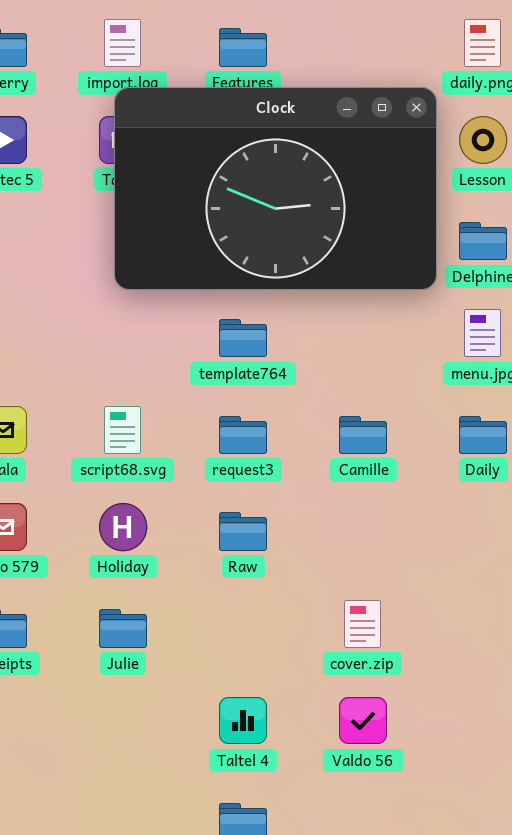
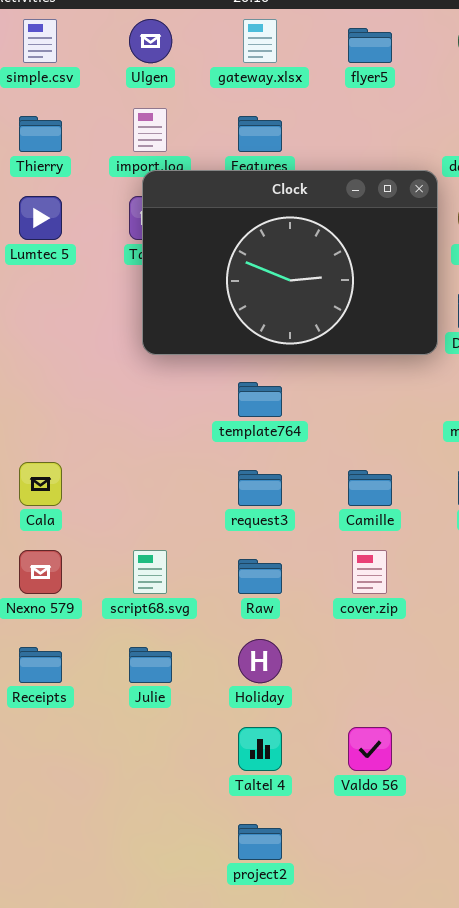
script68.svg: [104,406,141,454] -> [133,550,167,594], moved
Holiday: [99,503,147,551] -> [238,639,282,683], moved
cover.zip: [344,600,381,648] -> [352,550,387,594], moved

